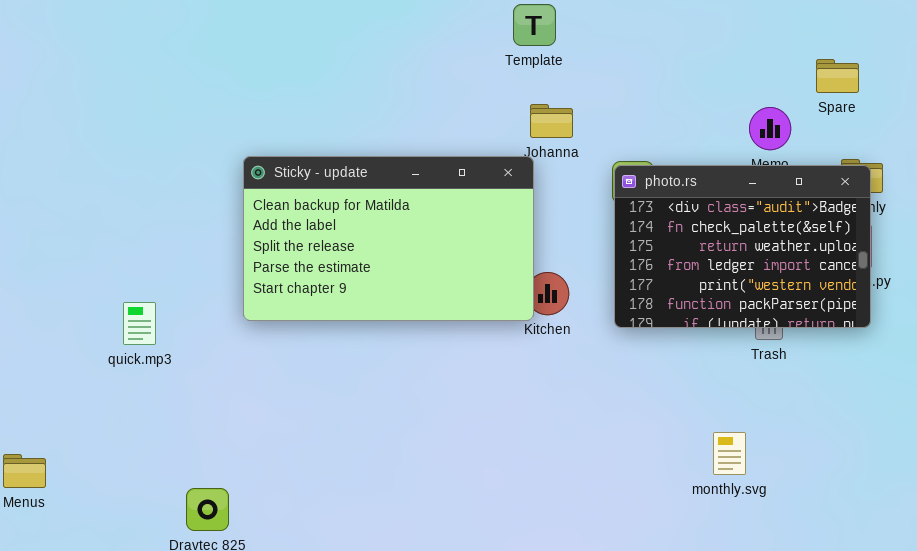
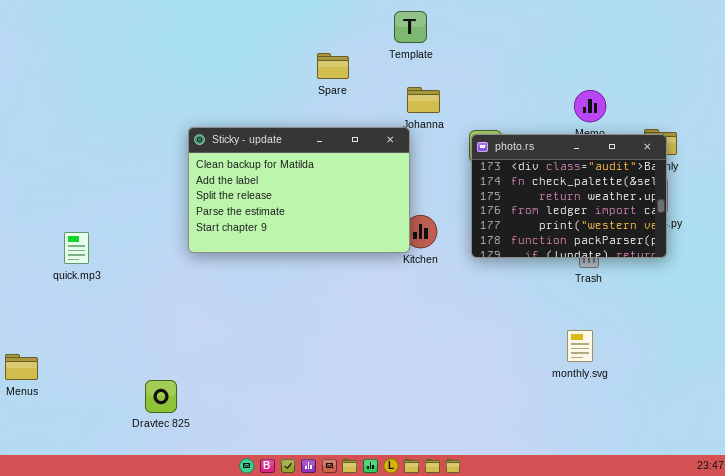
Spare: [816,59,859,93] -> [317,53,349,79], moved
quick.mp3: [123,302,156,345] -> [64,232,89,264], moved
monthly.svg: [713,432,746,475] -> [567,330,593,362], moved

